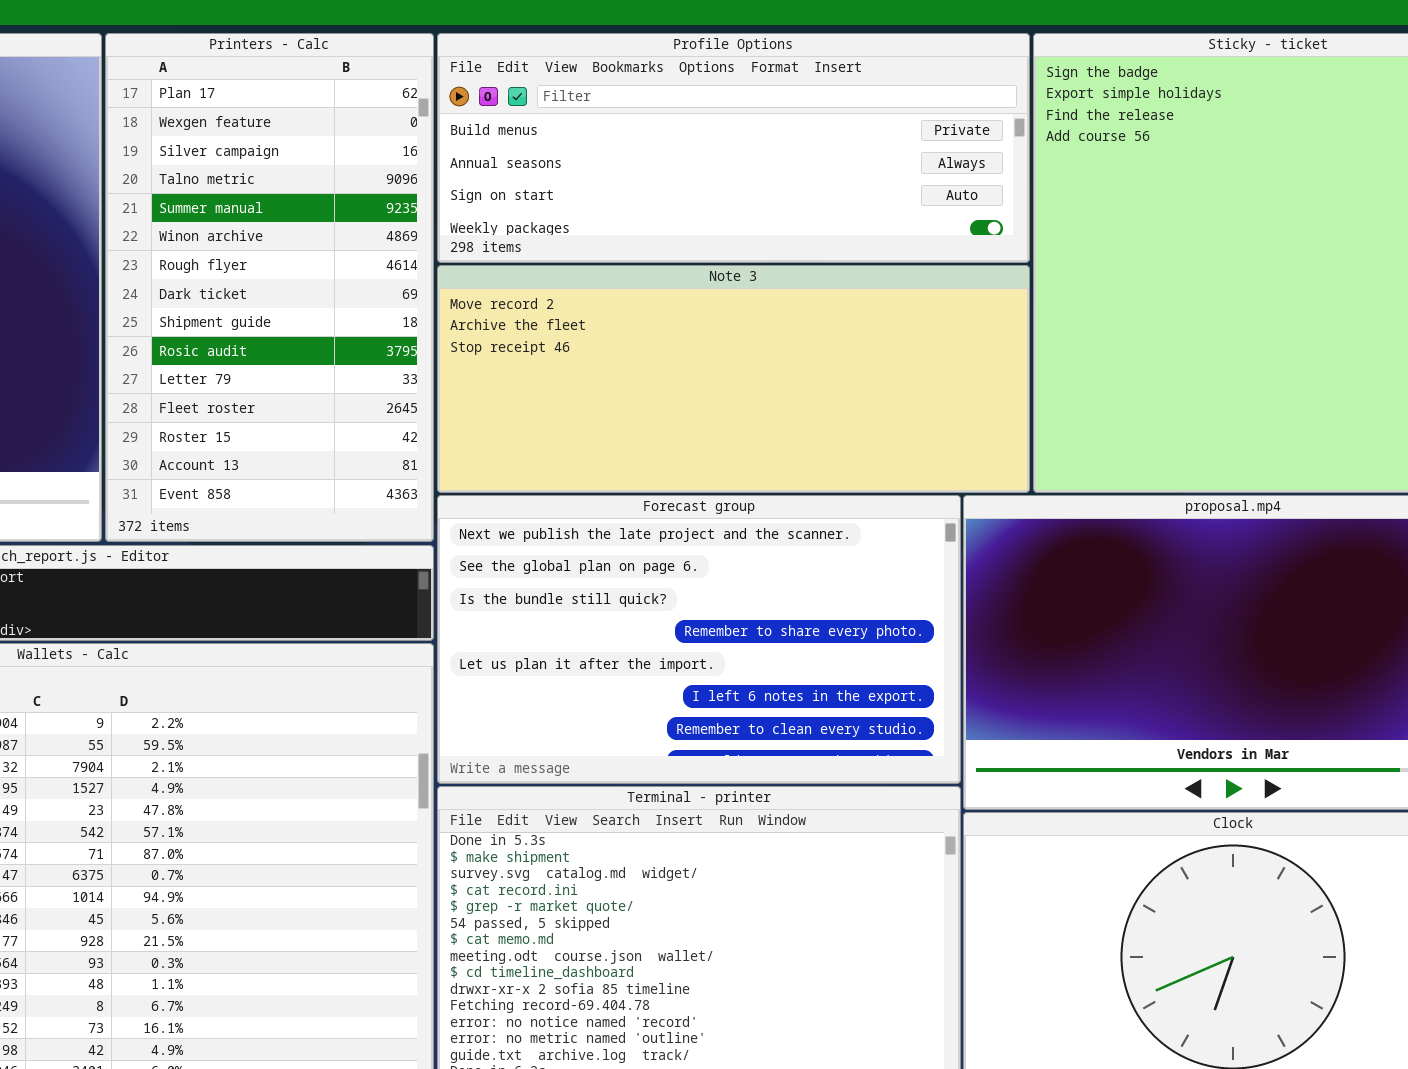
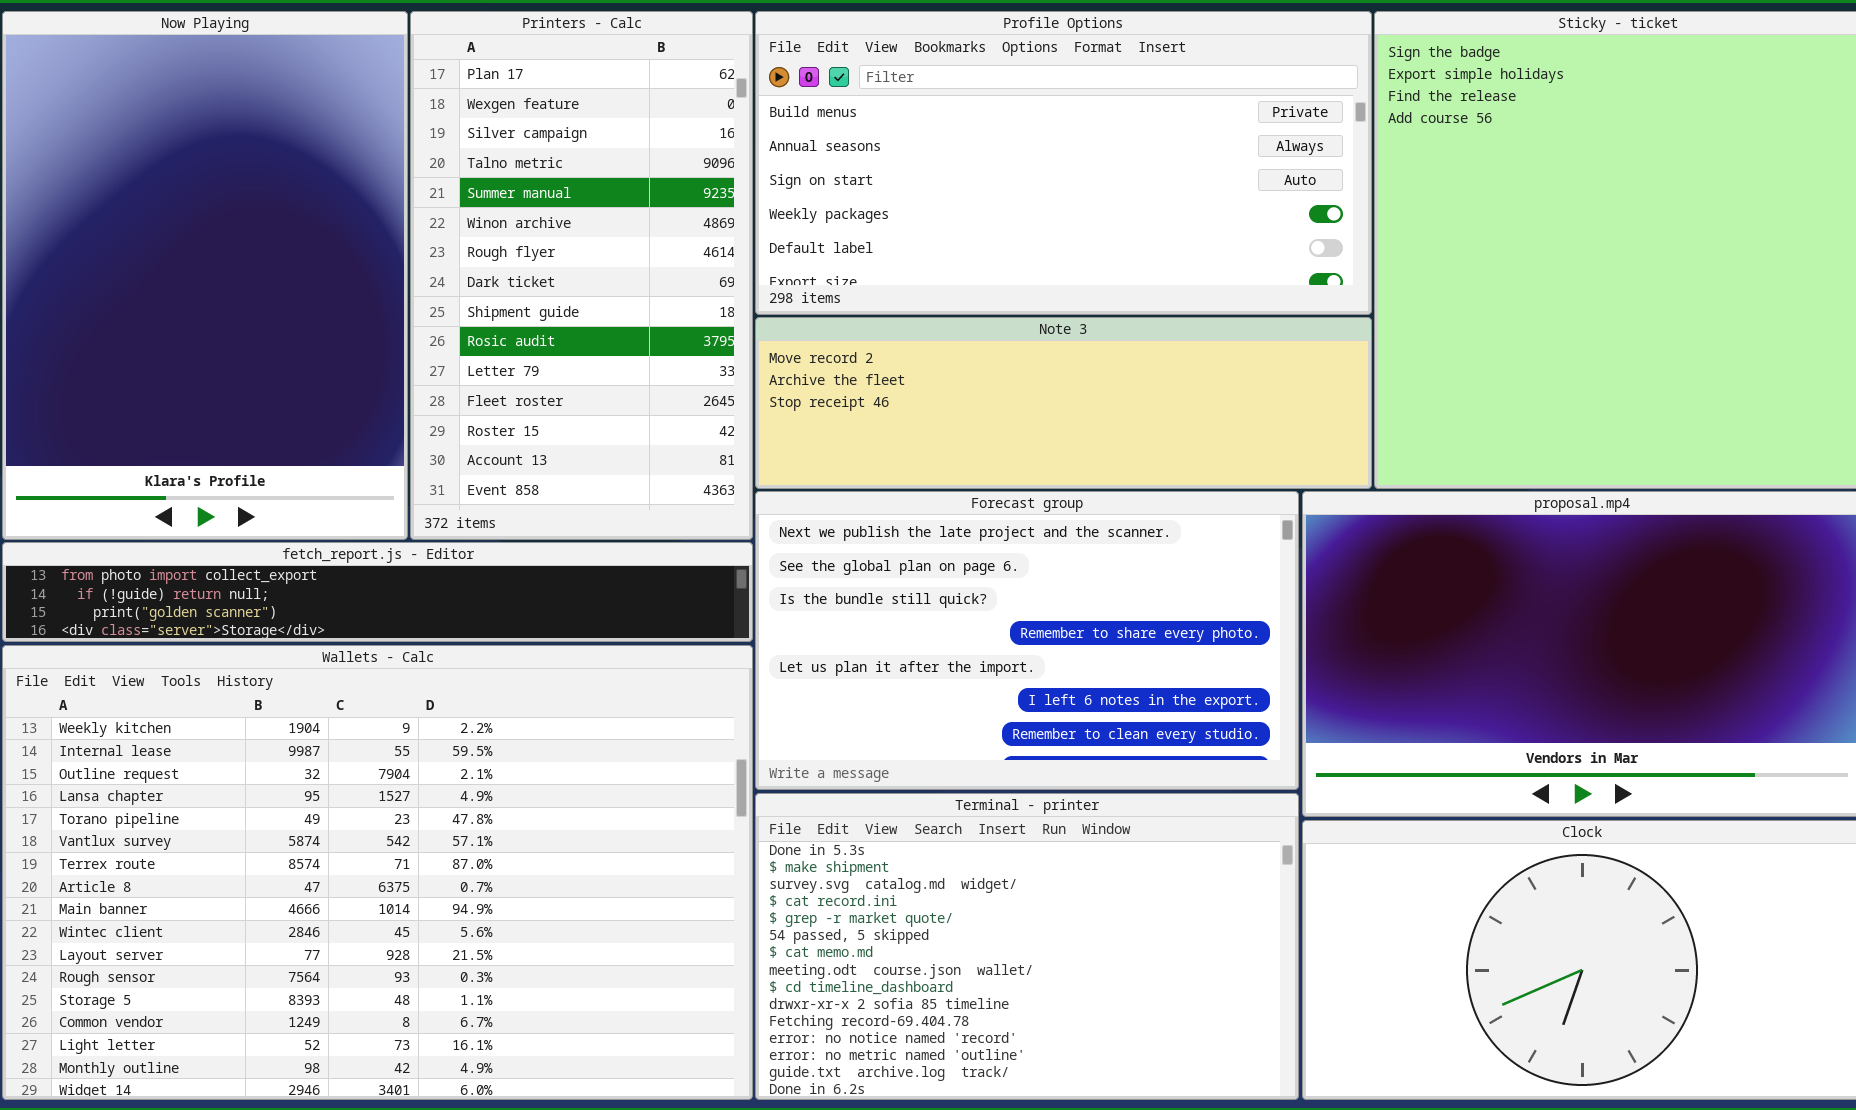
Profile Options: [437,33,1030,263] -> [755,11,1372,315], resized
Note 3: [437,265,1030,493] -> [755,317,1372,489], resized

